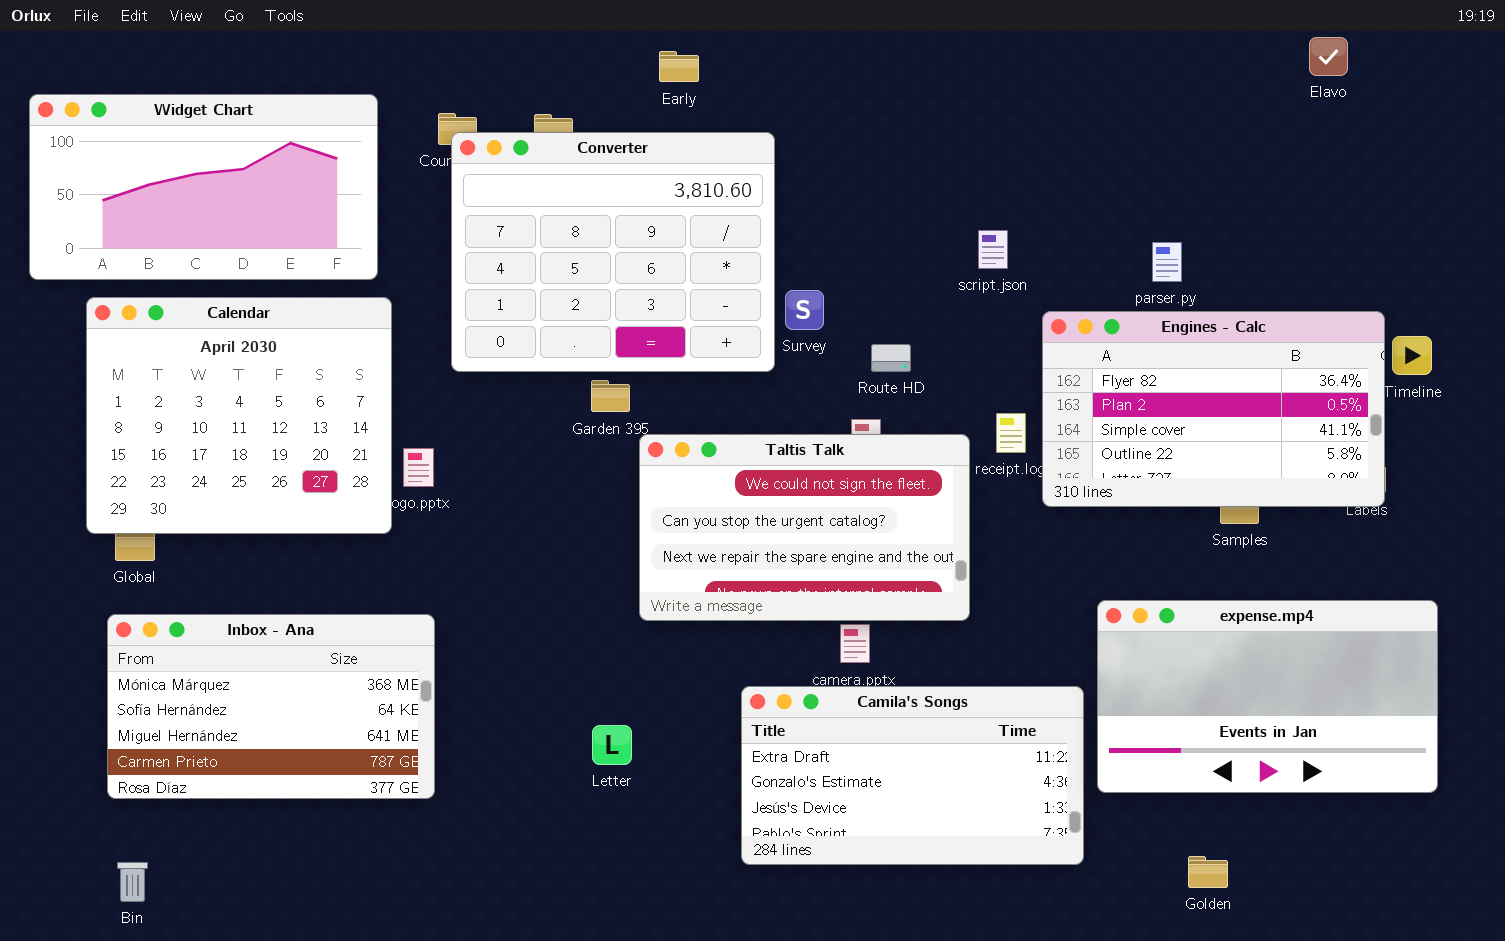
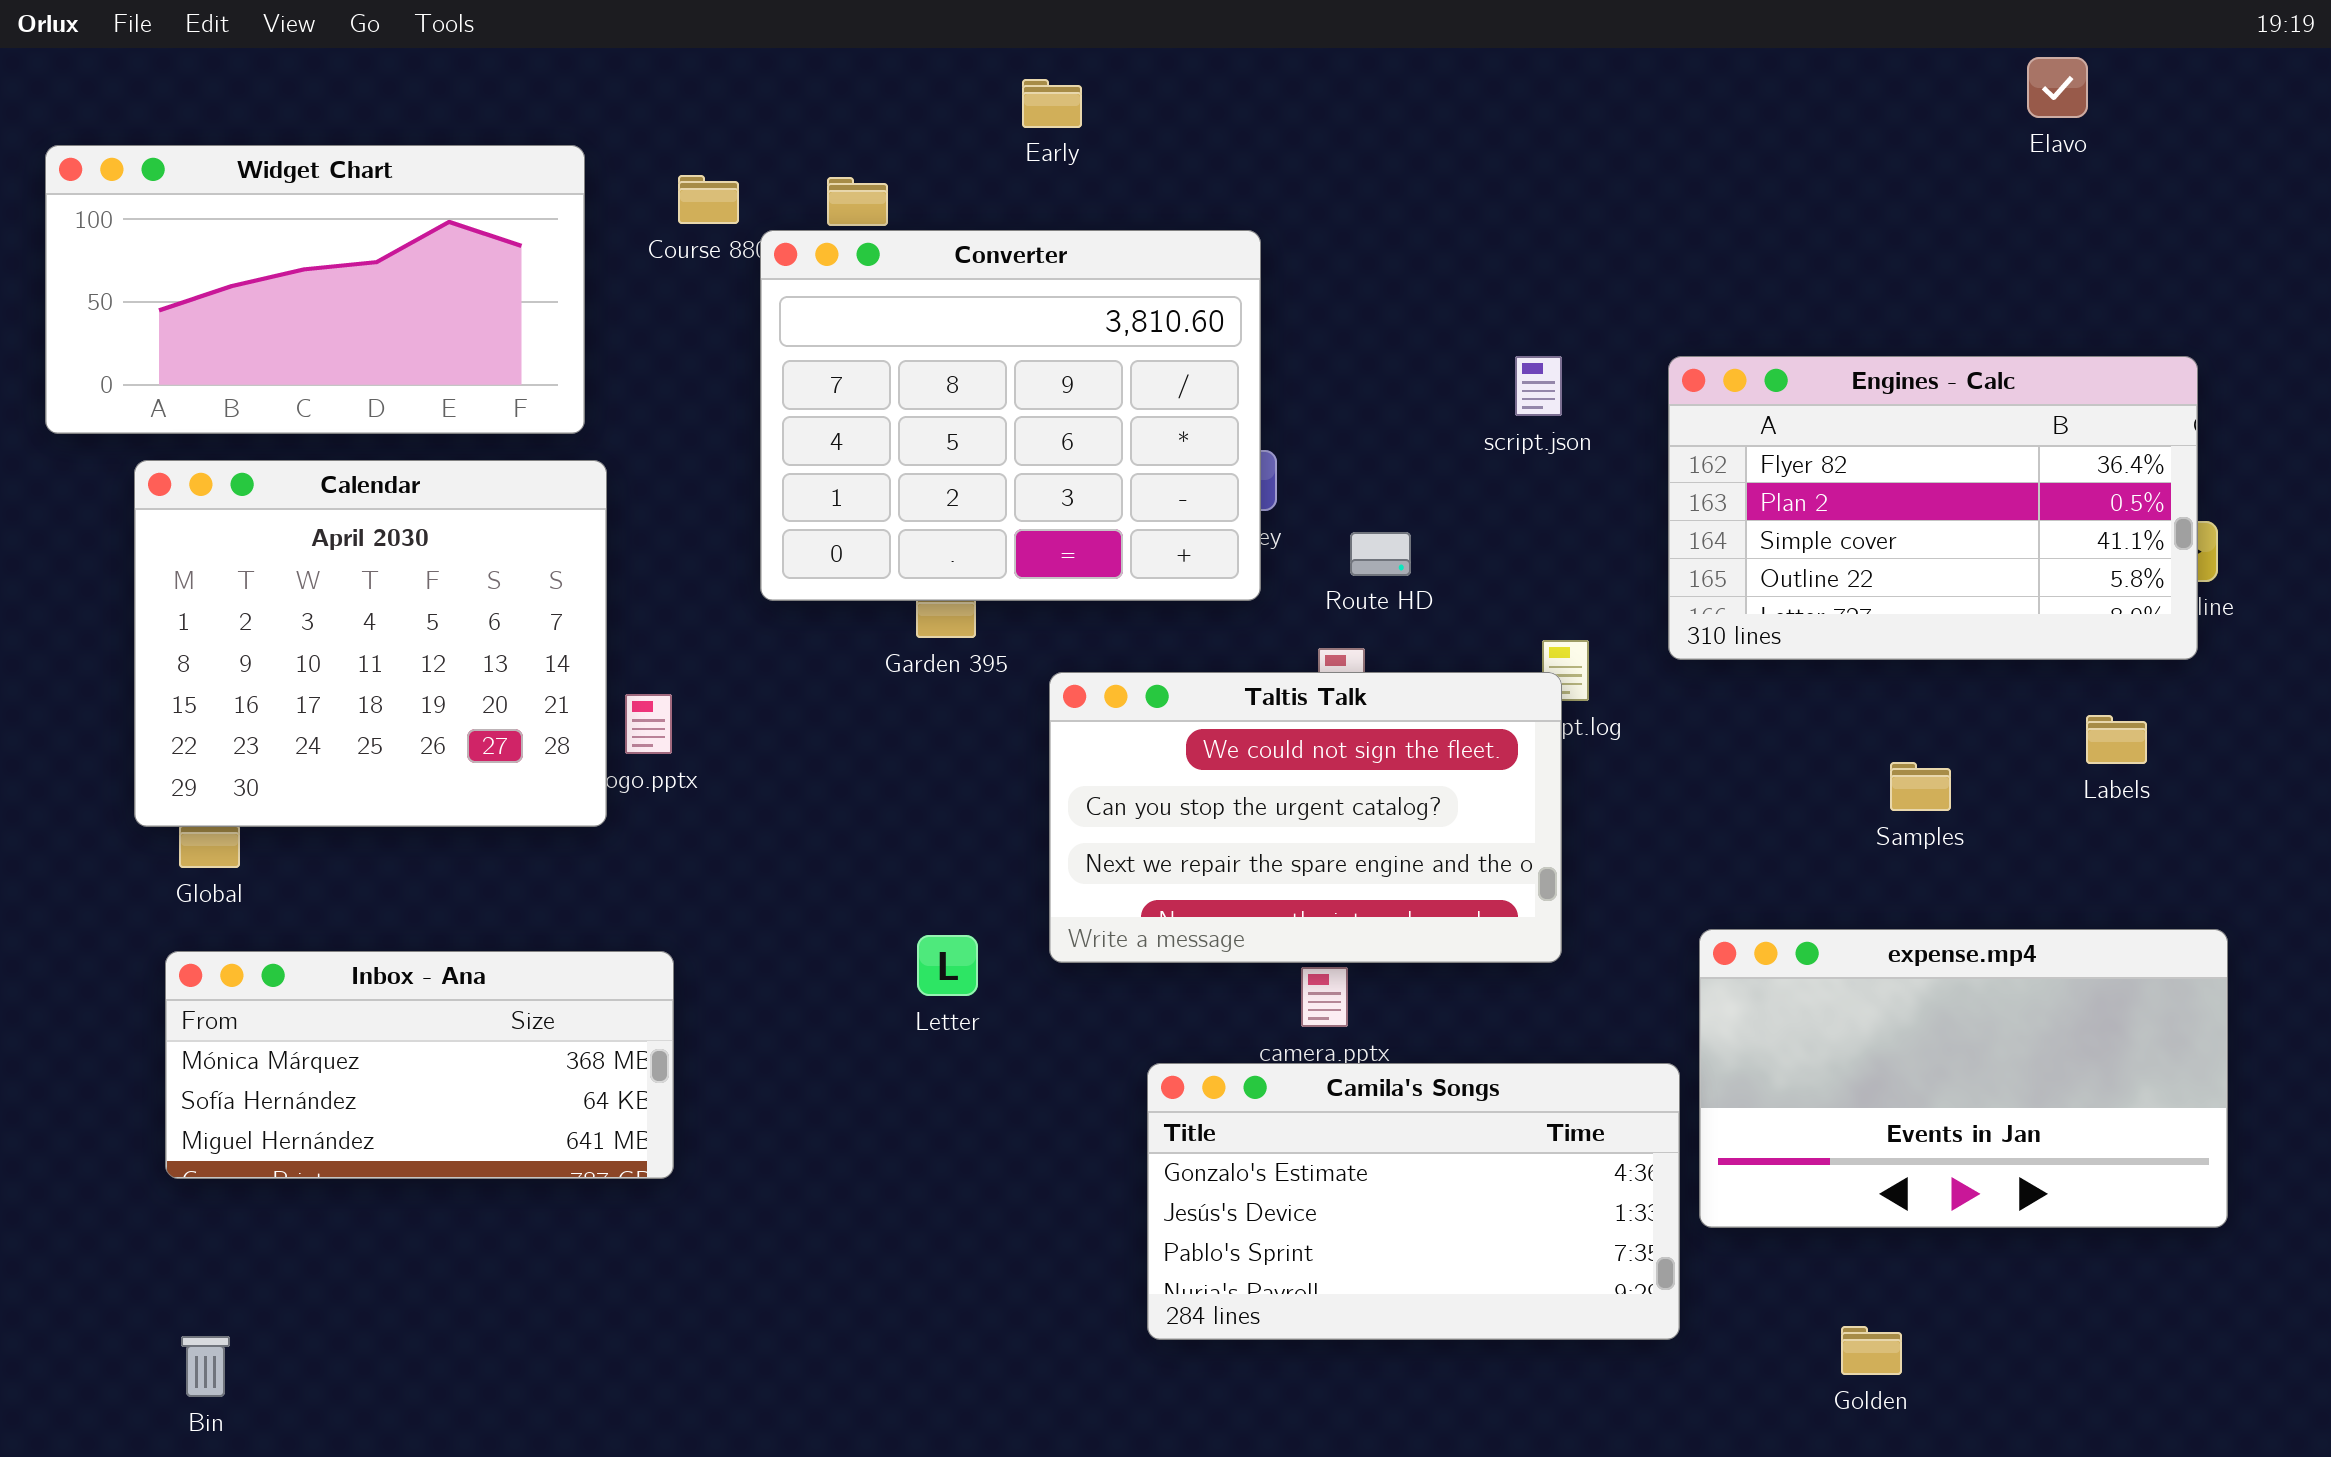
Converter: [451,132,775,372] -> [760,230,1261,601], moved
Engines - Calc: [1042,311,1385,507] -> [1668,356,2198,660], moved
Taltis Talk: [639,434,970,621] -> [1049,672,1562,963], moved
Inbox - Ana: [107,614,435,799] -> [165,951,674,1179], resized
Camila's Songs: [741,686,1084,865] -> [1147,1063,1680,1340], scrolled down 1 row
Letter: [592,725,632,765] -> [917,935,978,996], moved

